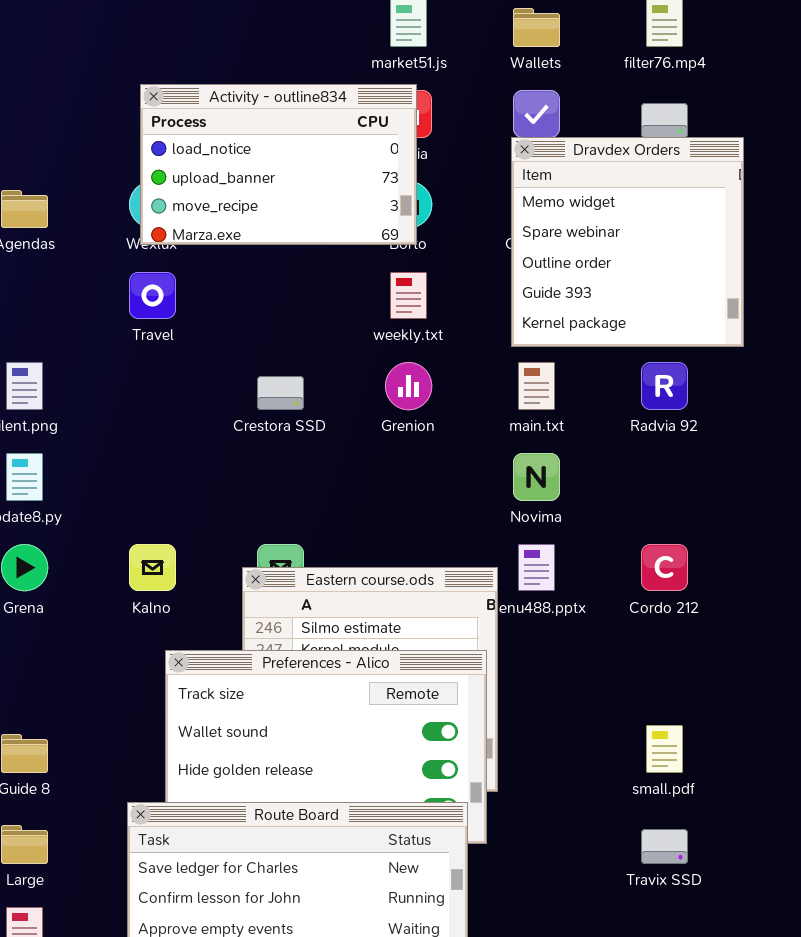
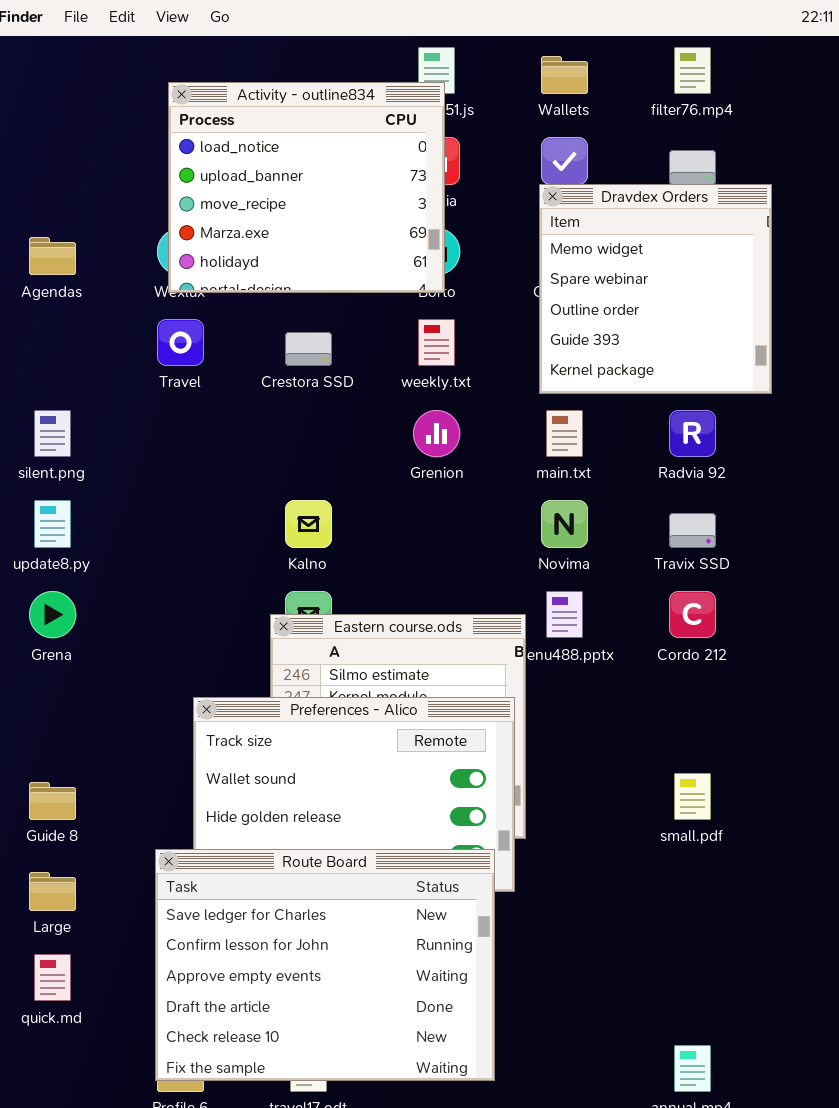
Activity - outline834: [140,84,417,245] -> [168,82,445,293], resized
Crestora SSD: [257,376,304,410] -> [285,332,332,366], moved
Kalno: [129,544,176,591] -> [285,500,332,548], moved
Travix SSD: [641,829,688,864] -> [669,513,716,548], moved

